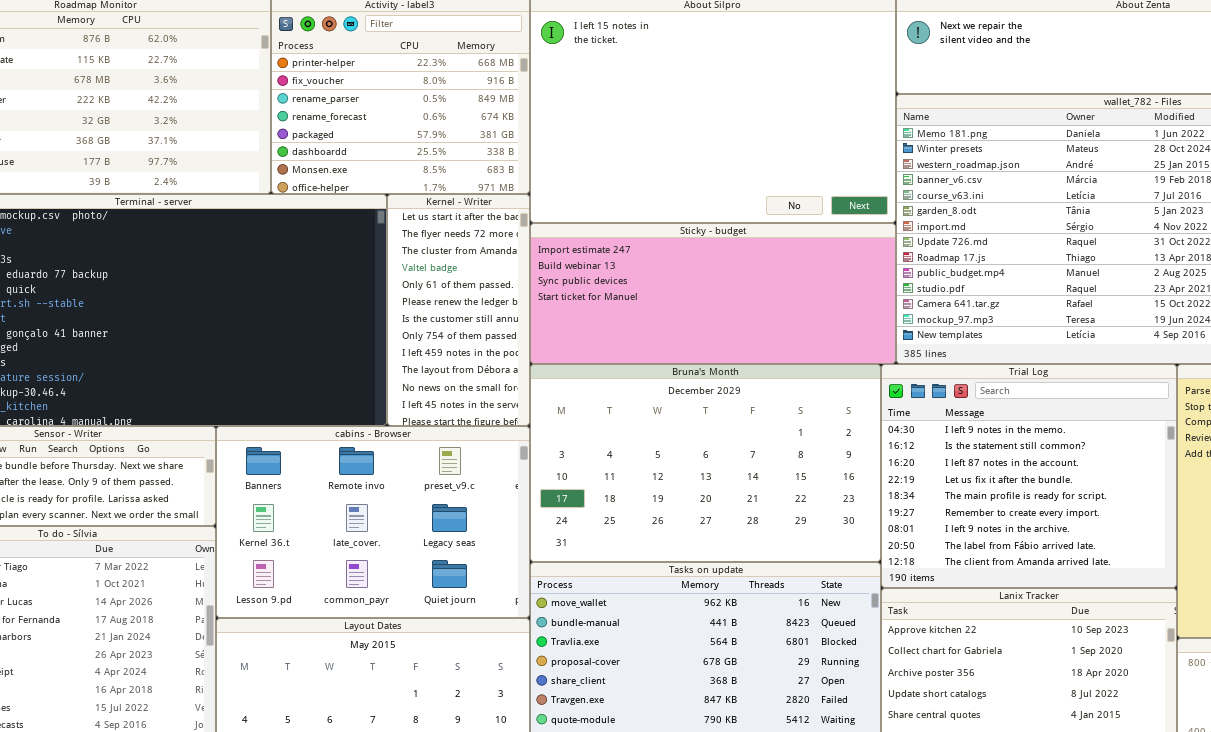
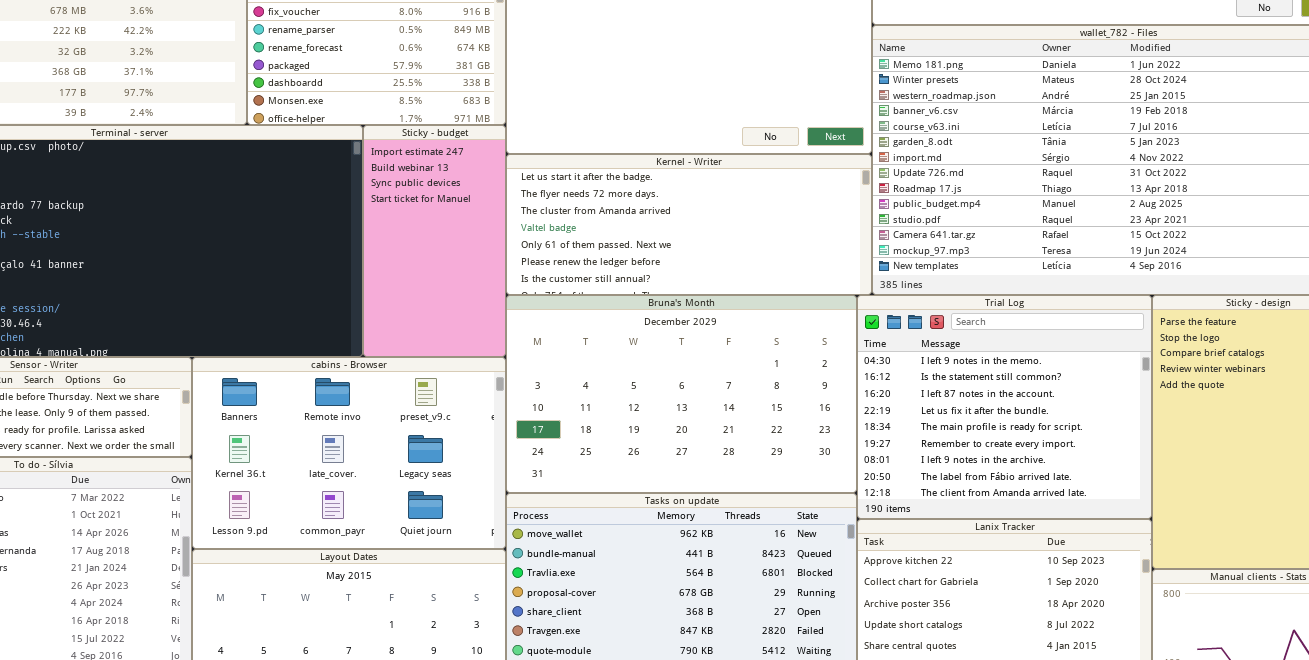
Kernel - Writer: [387,194,530,426] -> [506,154,872,295], moved, resized
Sticky - budget: [530,223,896,364] -> [363,125,506,357], moved, resized

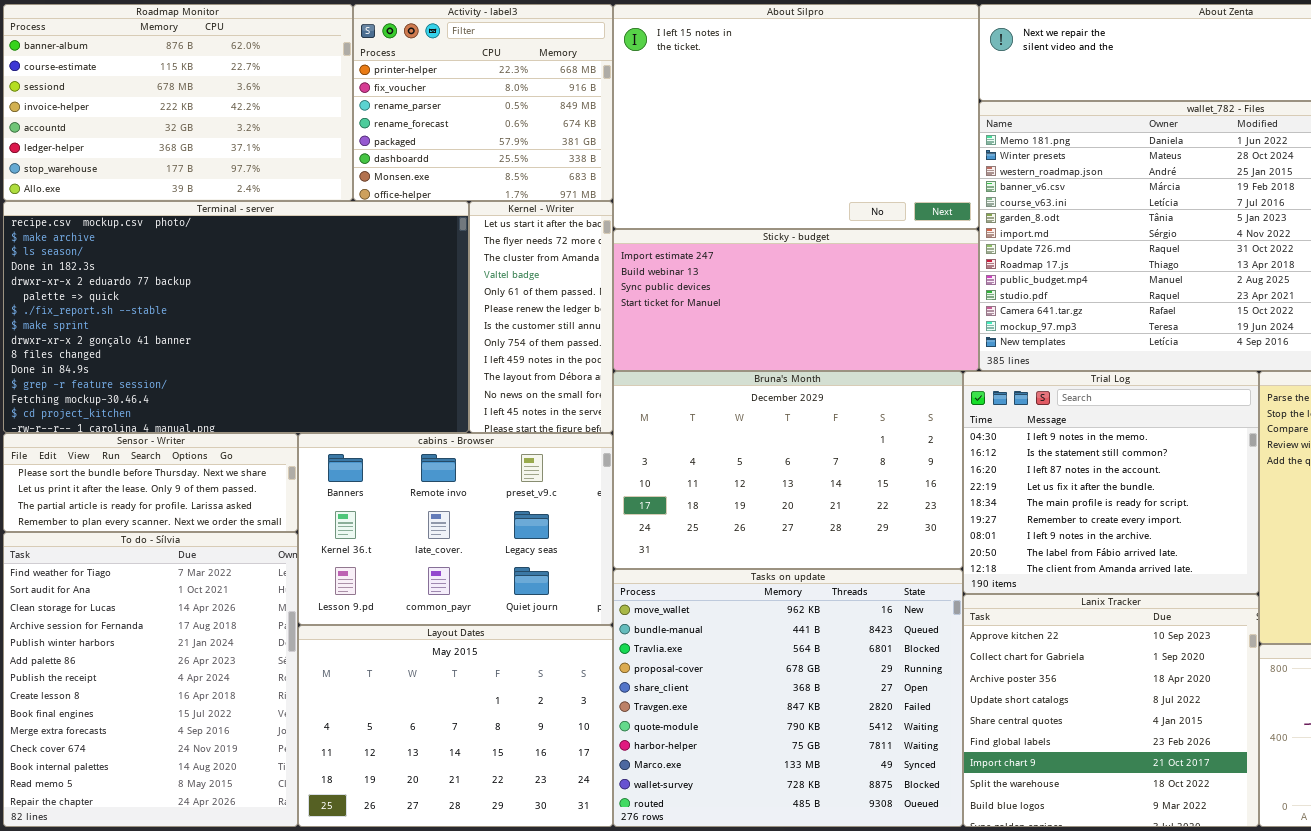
Sticky - budget: [363,125,506,357] -> [613,229,979,371], moved, resized
Kernel - Writer: [506,154,872,295] -> [469,201,613,433], moved, resized

